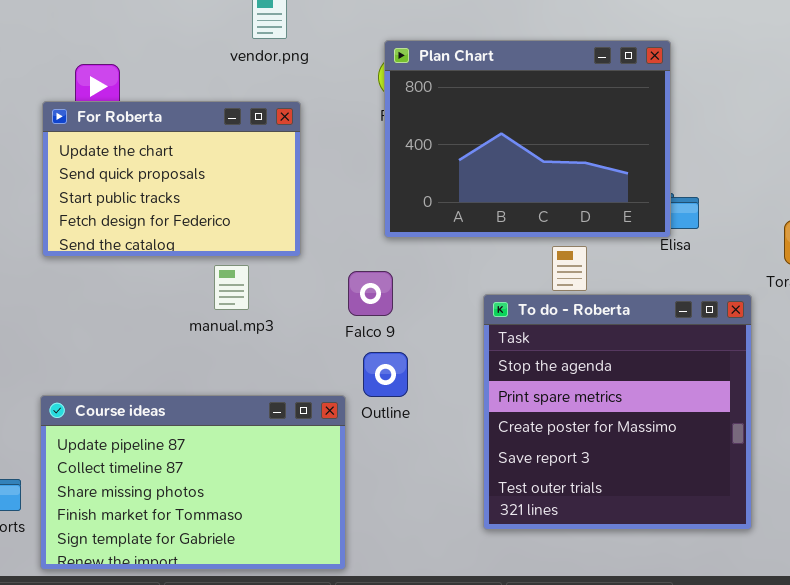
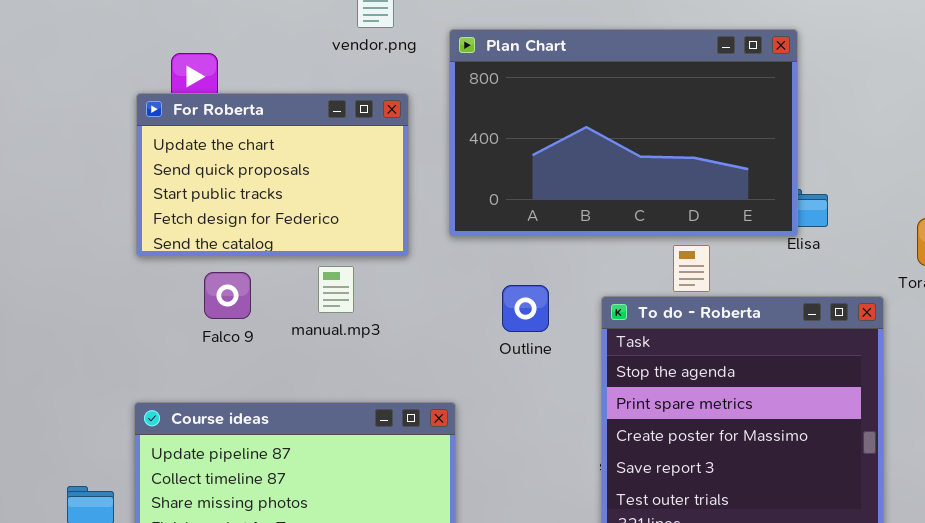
Plan Chart: [384,40,671,238] -> [449,29,798,237], resized
Falco 9: [348,271,393,316] -> [204,272,251,319], moved
Outline: [363,352,408,397] -> [502,285,549,332], moved

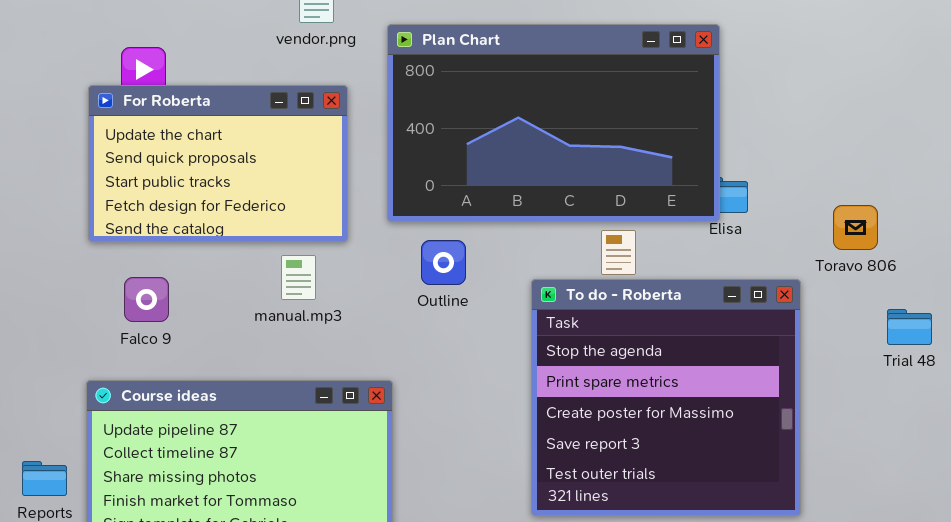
manual.mp3: [318,266,354,313] -> [281,255,316,300], moved
Falco 9: [204,272,251,319] -> [124,277,169,322], moved
Outline: [502,285,549,332] -> [421,240,466,285], moved

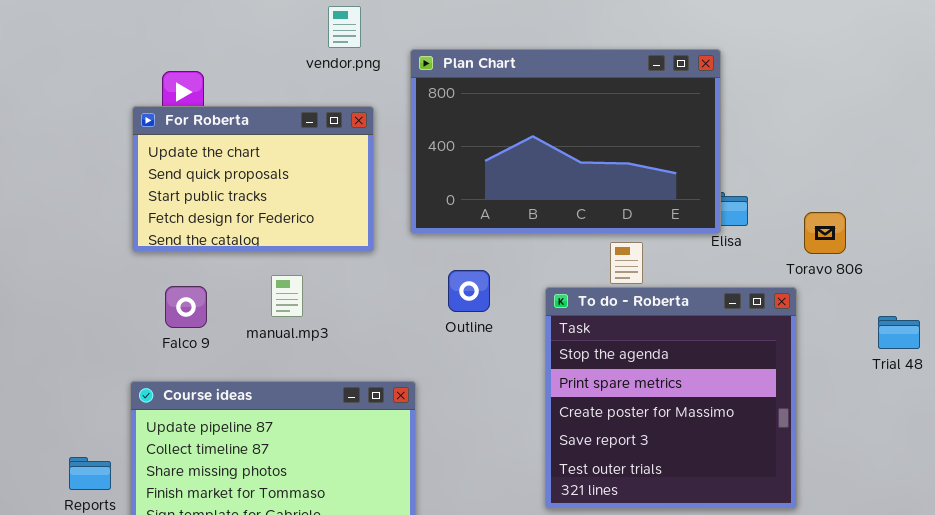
Toravo 806: [833,205,878,250] -> [804,212,846,254], moved
Outline: [421,240,466,285] -> [448,270,490,312], moved
manual.mp3: [281,255,316,300] -> [271,275,303,317], moved

